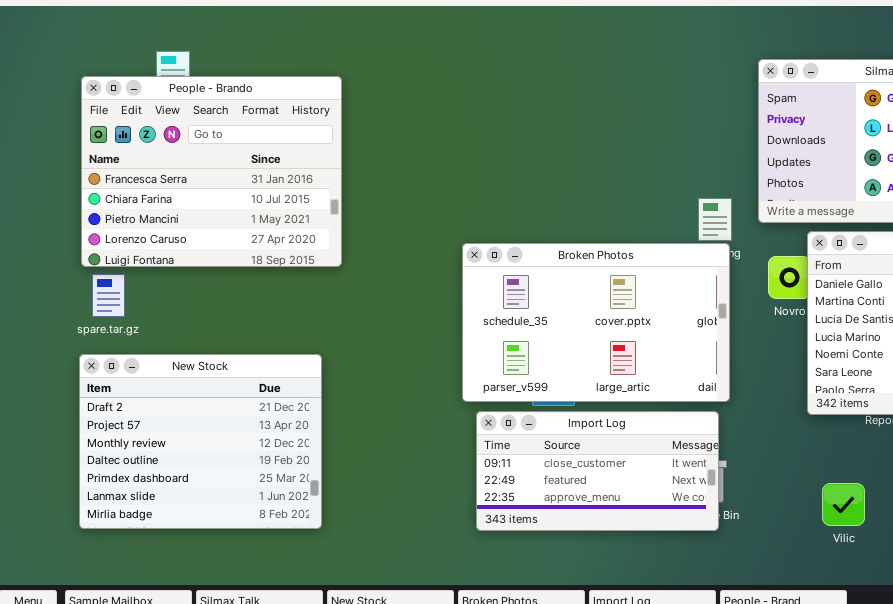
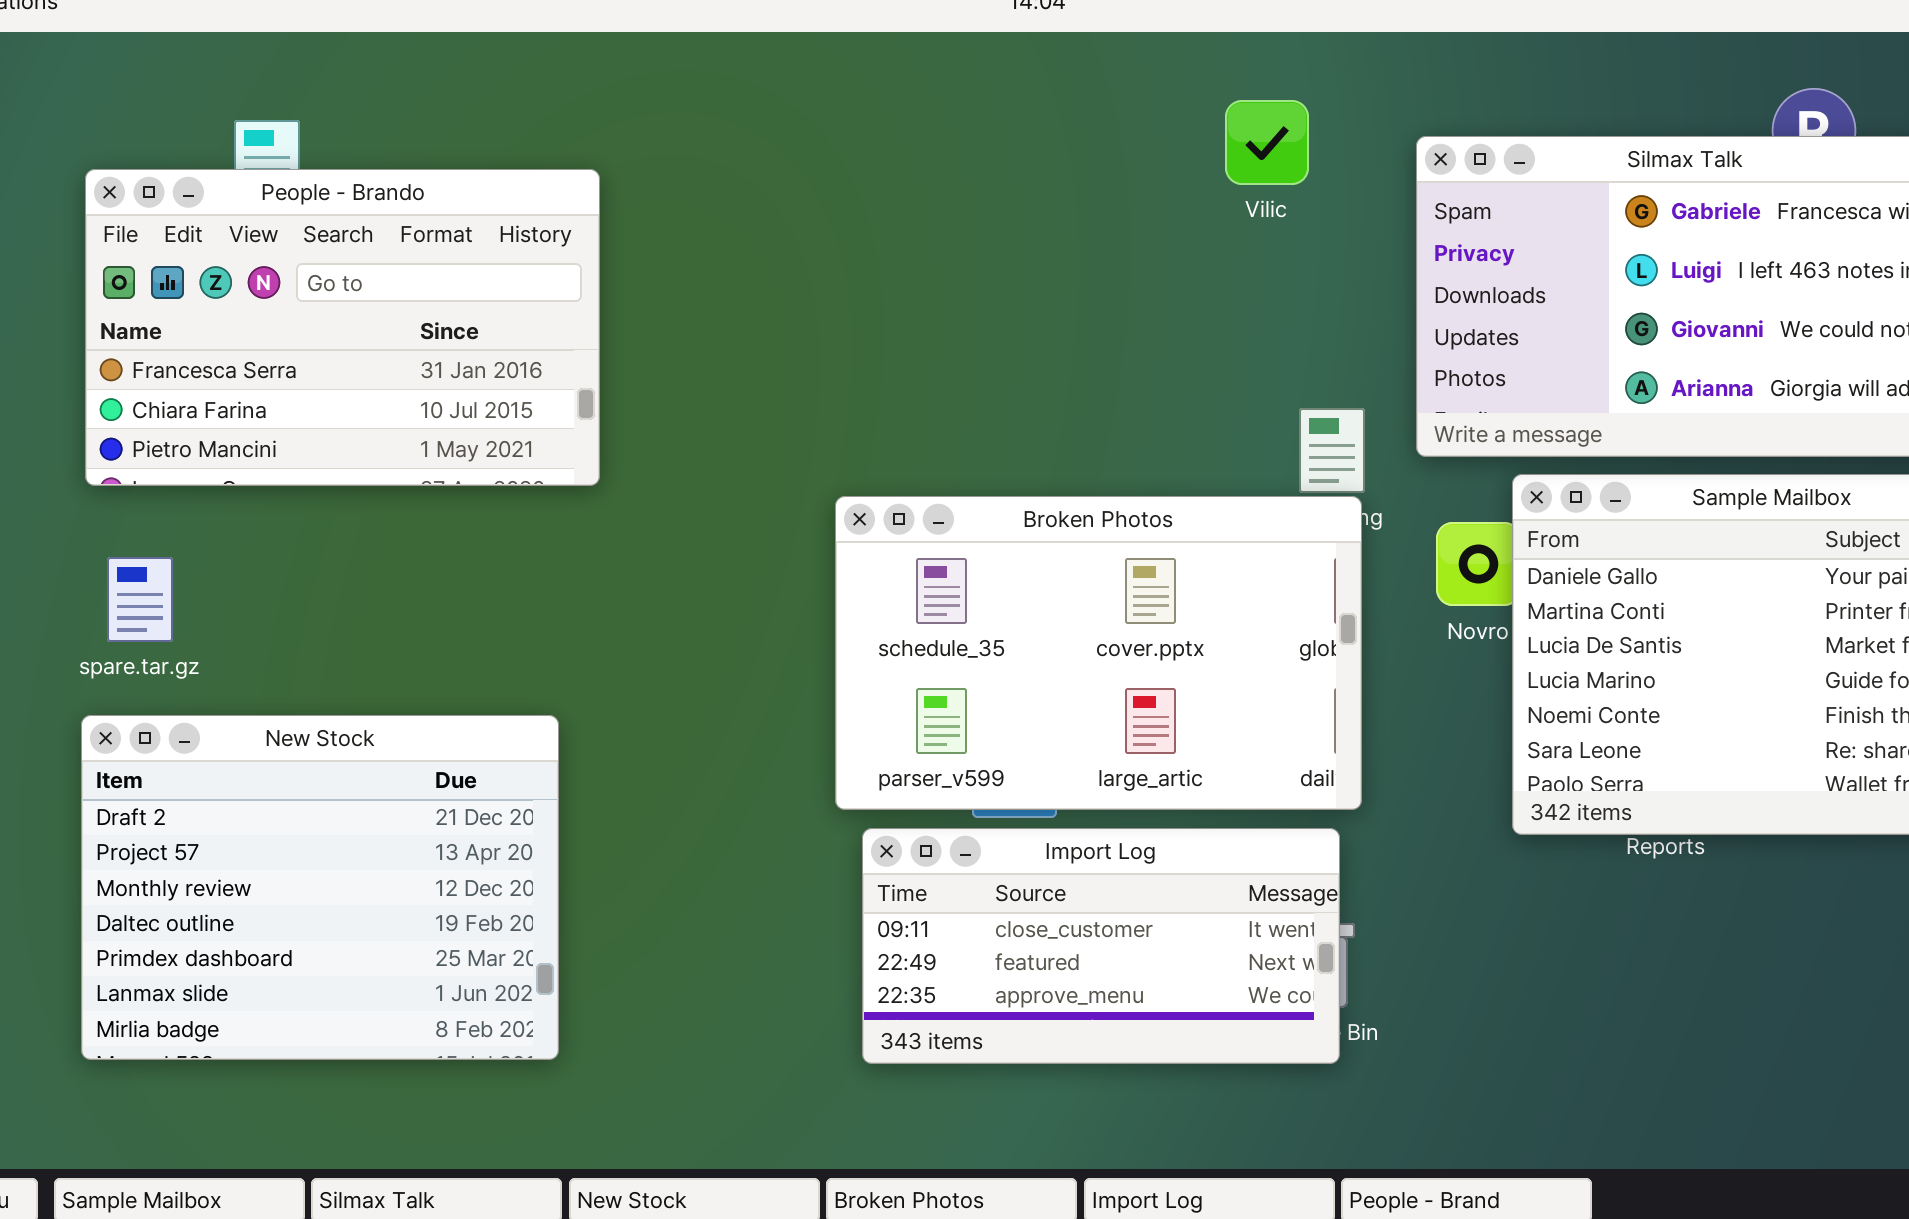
People - Brando: [81,76,342,267] -> [85,169,600,486], resized
Vilic: [822,483,865,526] -> [1225,100,1309,185], moved

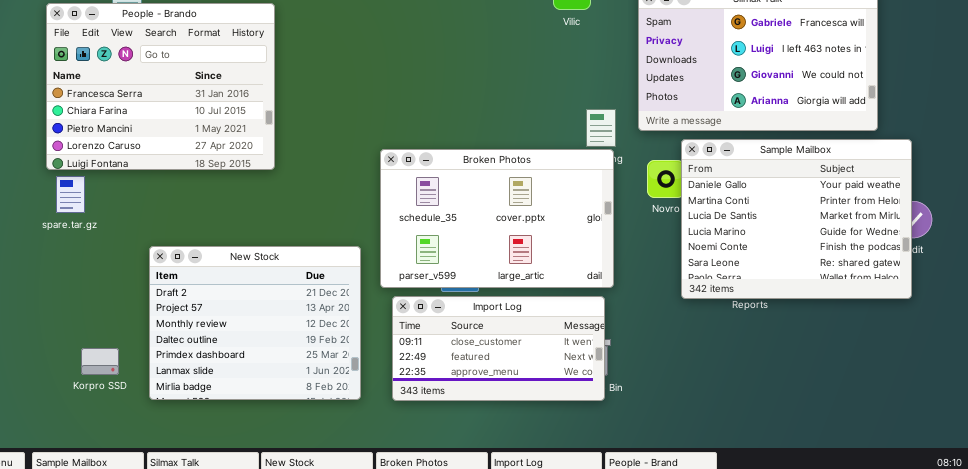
People - Brando: [85,169,600,486] -> [46,3,275,170], resized
New Stock: [81,715,559,1060] -> [149,246,361,400], moved

